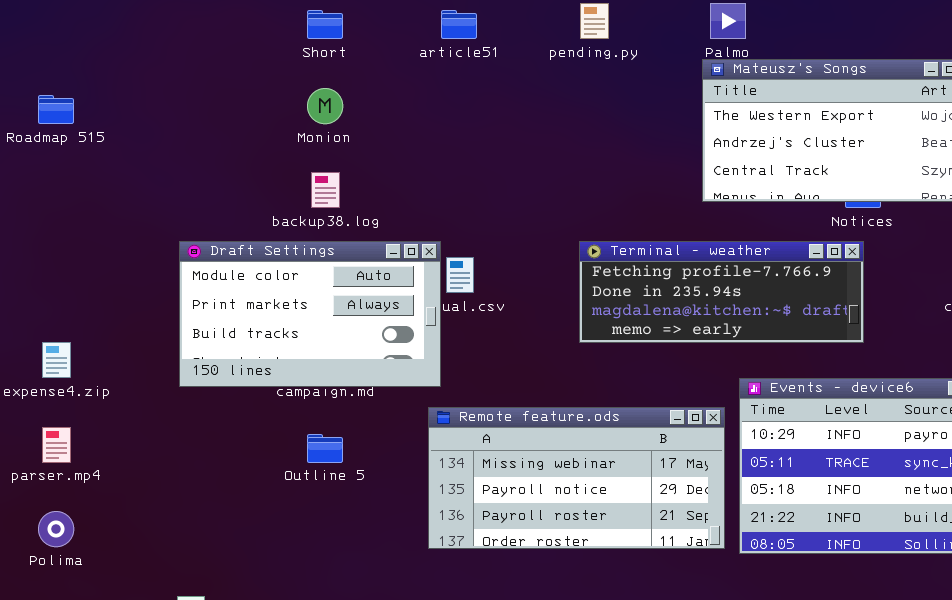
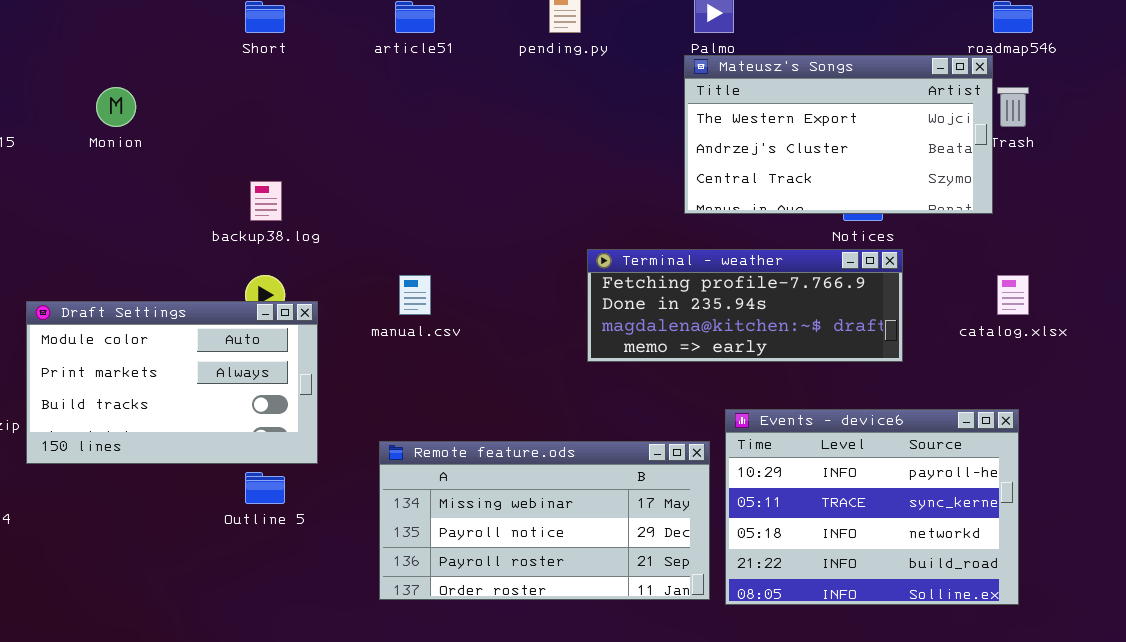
Monion: [307,88,343,124] -> [96,87,136,127], moved
Draft Settings: [179,241,441,387] -> [26,301,318,464], moved
Terminal - weather: [579,241,864,343] -> [587,249,903,362], moved

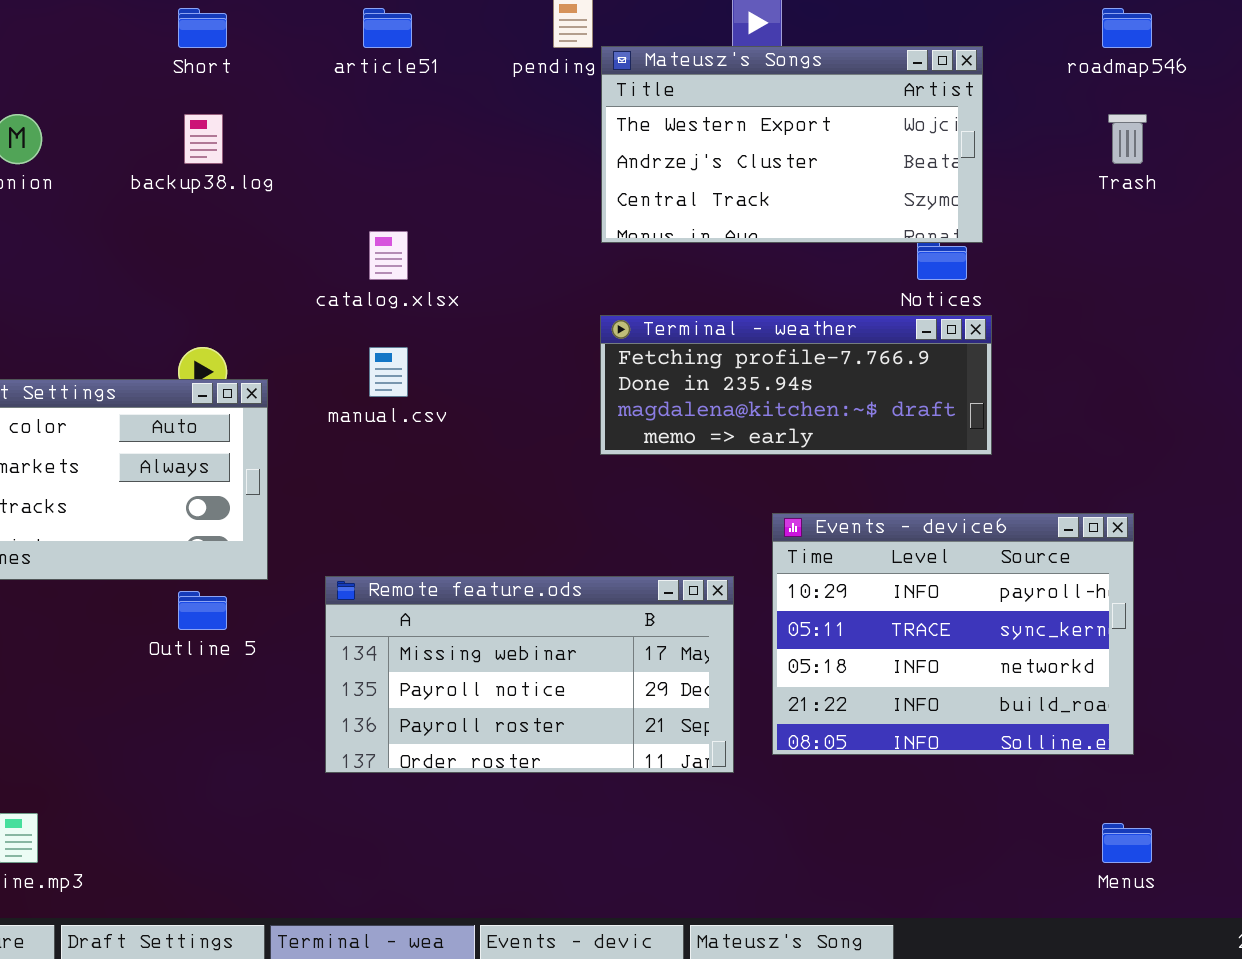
Mateusz's Songs: [684,55,993,214] -> [601,46,983,243], moved
backup38.log: [250,181,282,221] -> [184,114,223,164], moved
catalog.xlsx: [997,275,1029,315] -> [369,231,408,280], moved
Remote feature.ods: [379,441,710,600] -> [325,576,734,773], moved

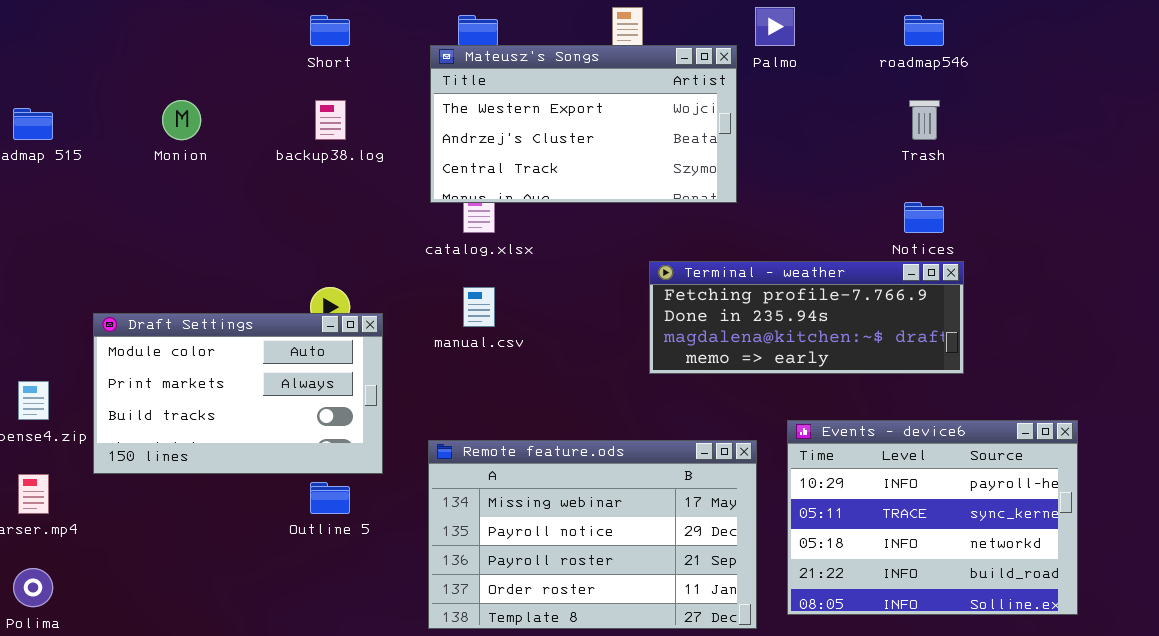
roadmap546: [1102,8,1152,48] -> [904,15,944,46], moved
Mateusz's Songs: [601,46,983,243] -> [430,45,737,203], moved
Trash: [1108,114,1147,164] -> [909,100,940,140], moved
Remote feature.ods: [325,576,734,773] -> [428,440,757,629], resized

